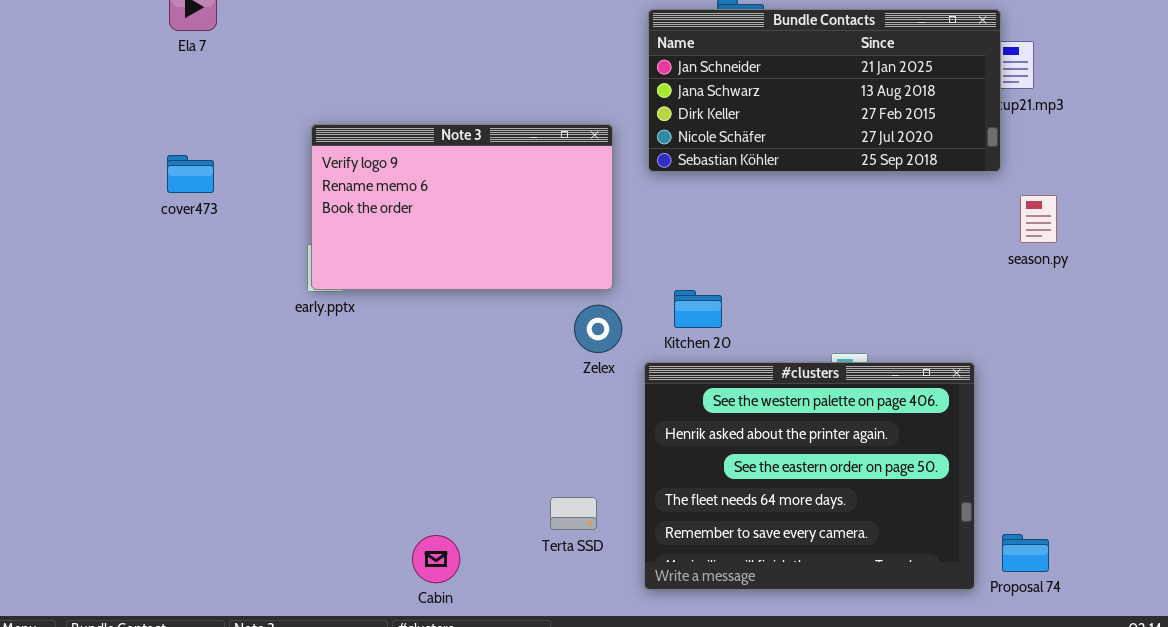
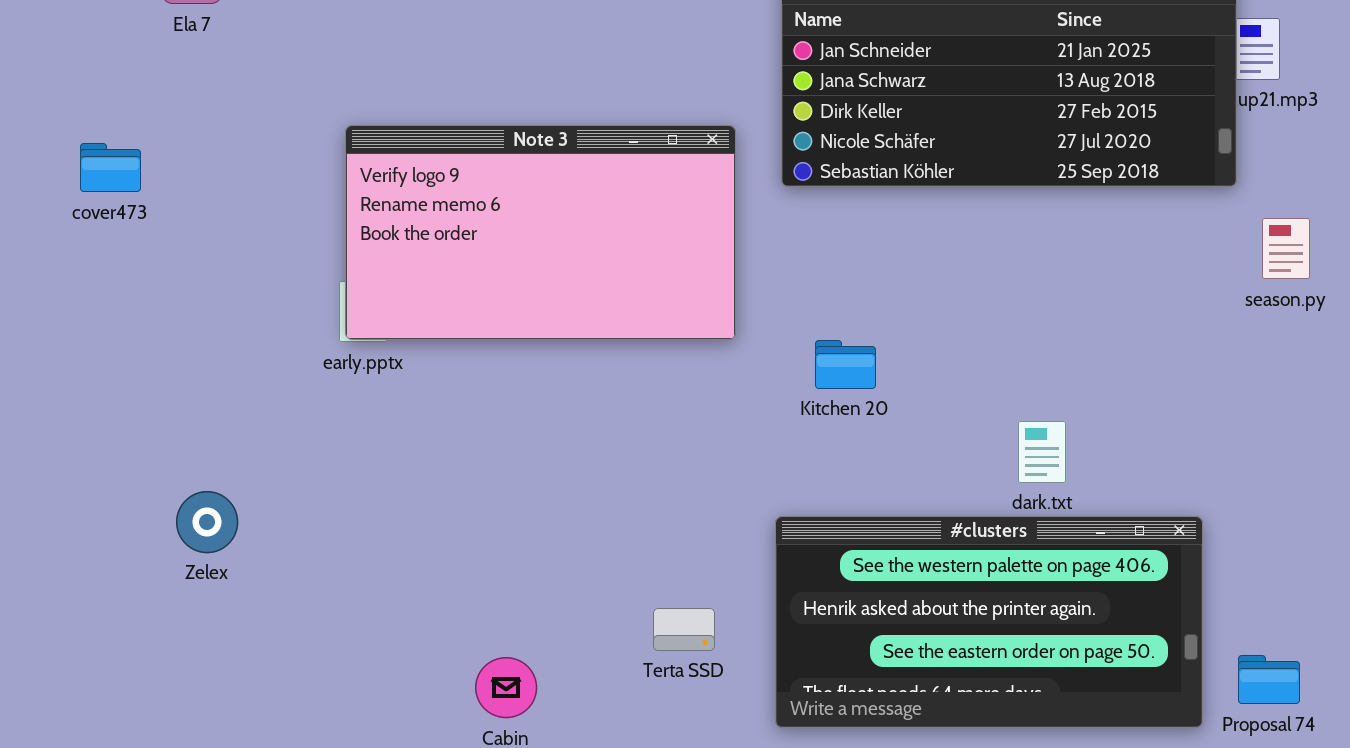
cover473: [167,155,214,193] -> [80,143,141,192], moved
Zelex: [574,305,622,353] -> [176,491,238,553], moved
#clusters: [644,362,975,590] -> [775,516,1203,728], resized

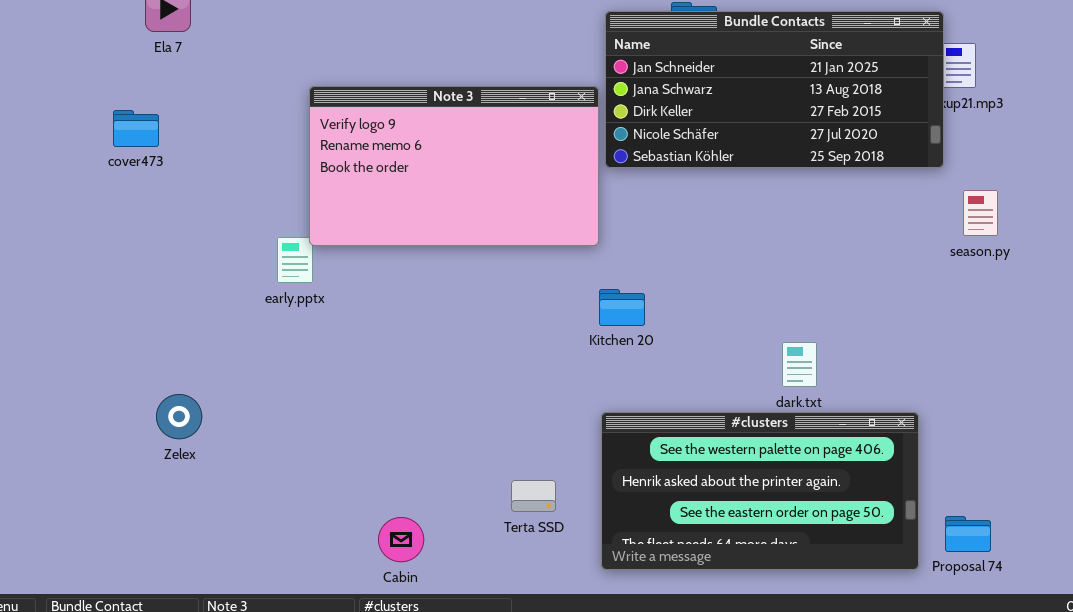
Note 3: [345,125,736,340] -> [309,86,599,246], moved
cover473: [80,143,141,192] -> [113,110,159,147], moved
Kitchen 20: [815,340,876,389] -> [599,289,645,326], moved

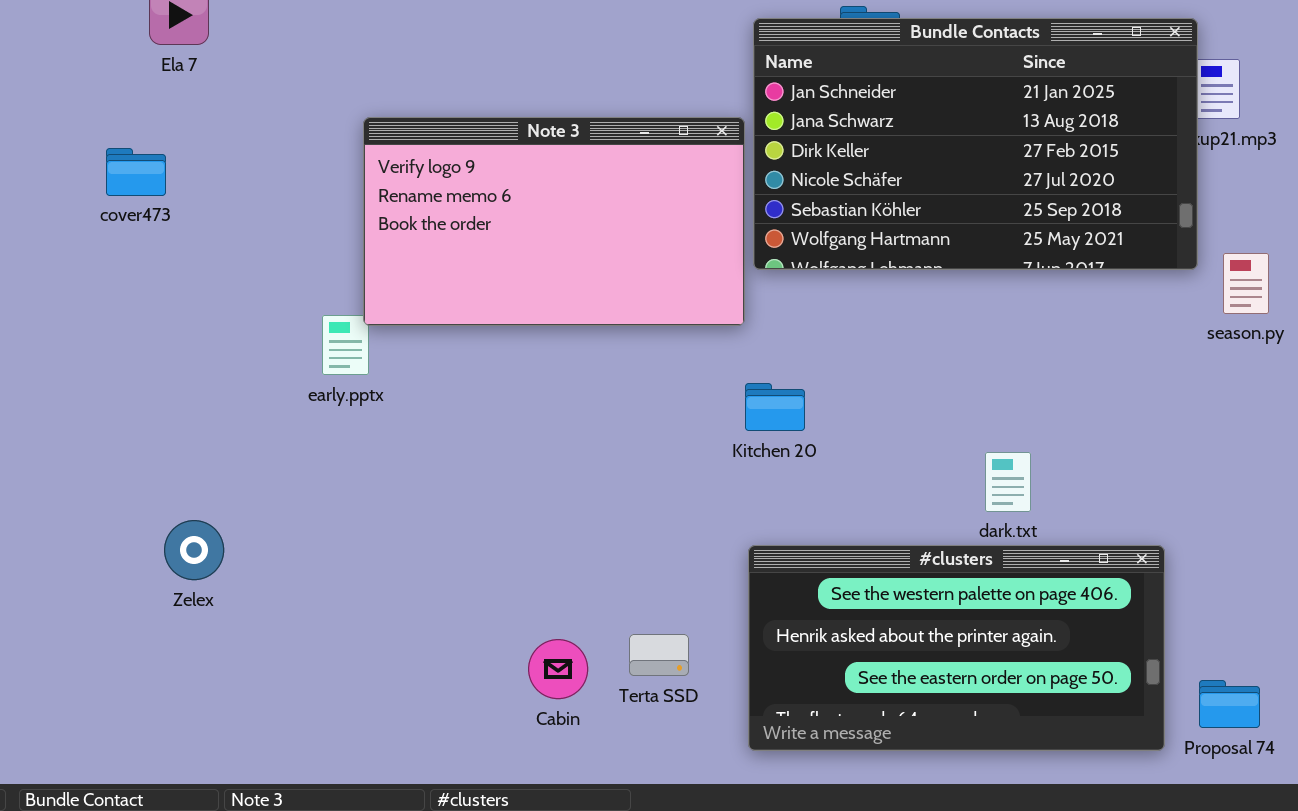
Bundle Contacts: [605,11,944,168] -> [753,18,1198,270], resized
Cabin: [378,517,424,562] -> [528,639,588,699], moved

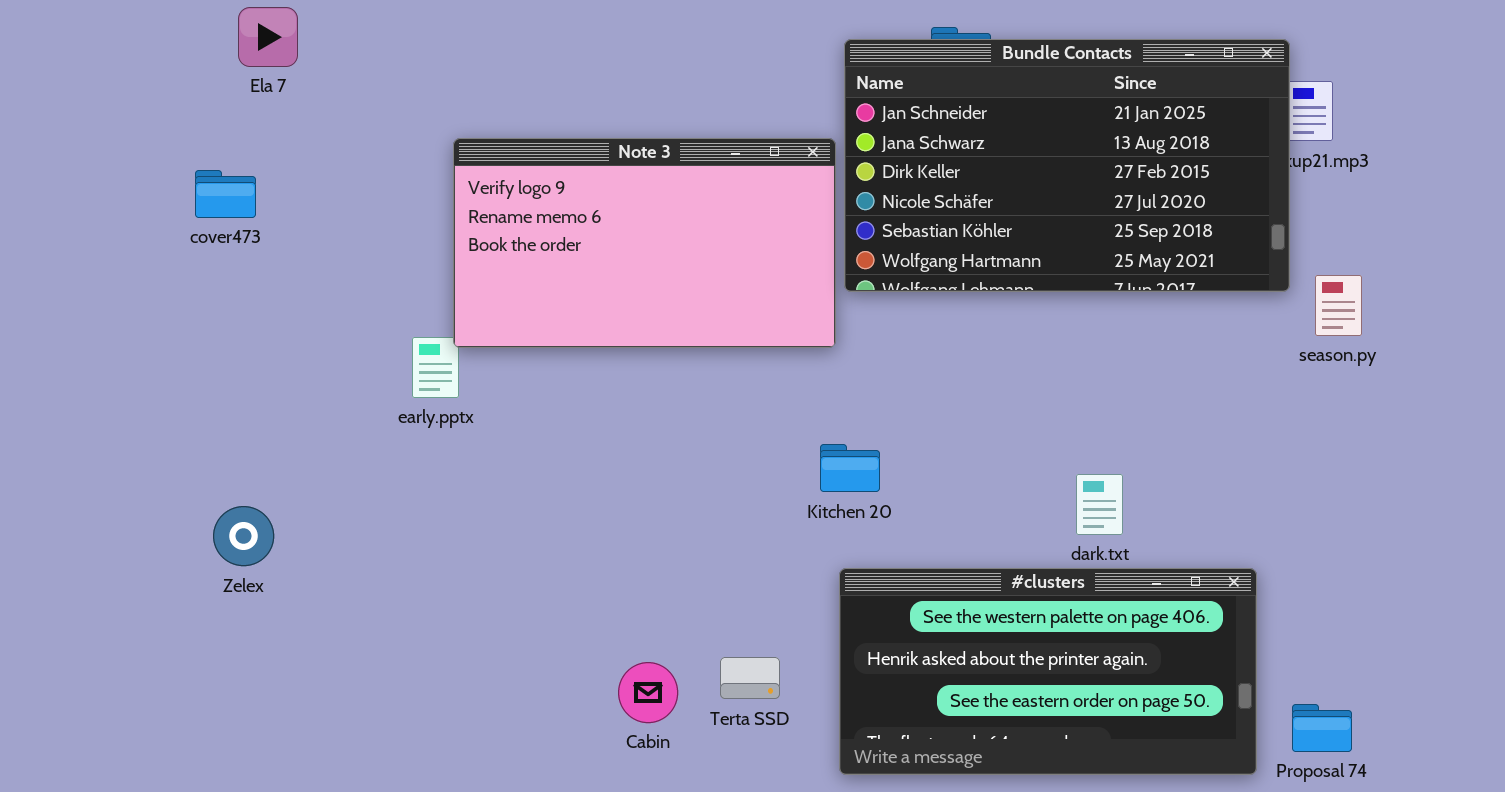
Kitchen 20: [745,383,805,431] -> [820,444,880,492], moved
Zelex: [164,520,224,580] -> [213,506,274,566], moved

